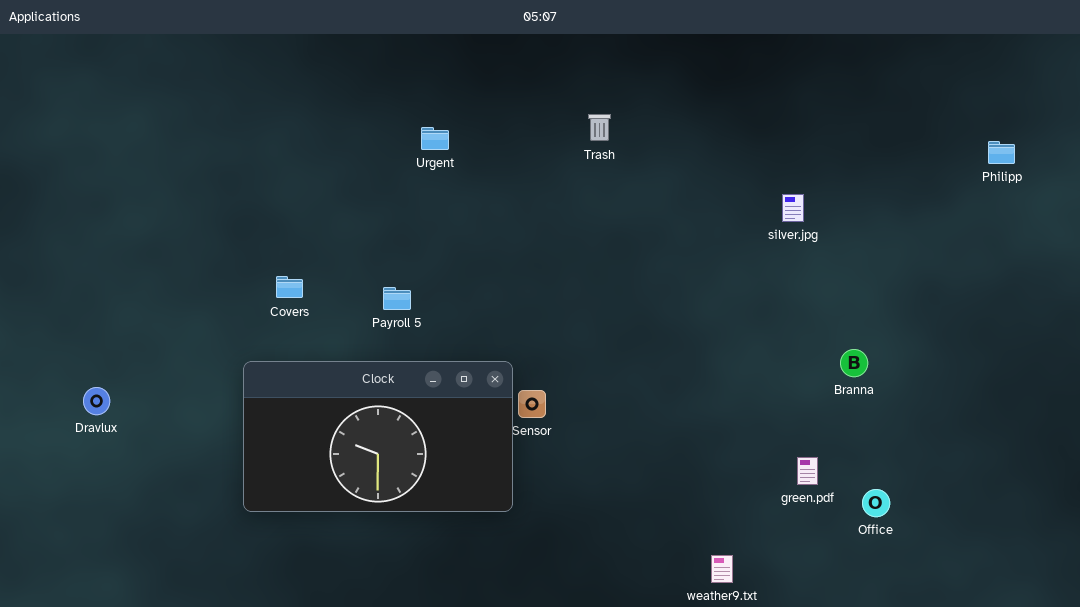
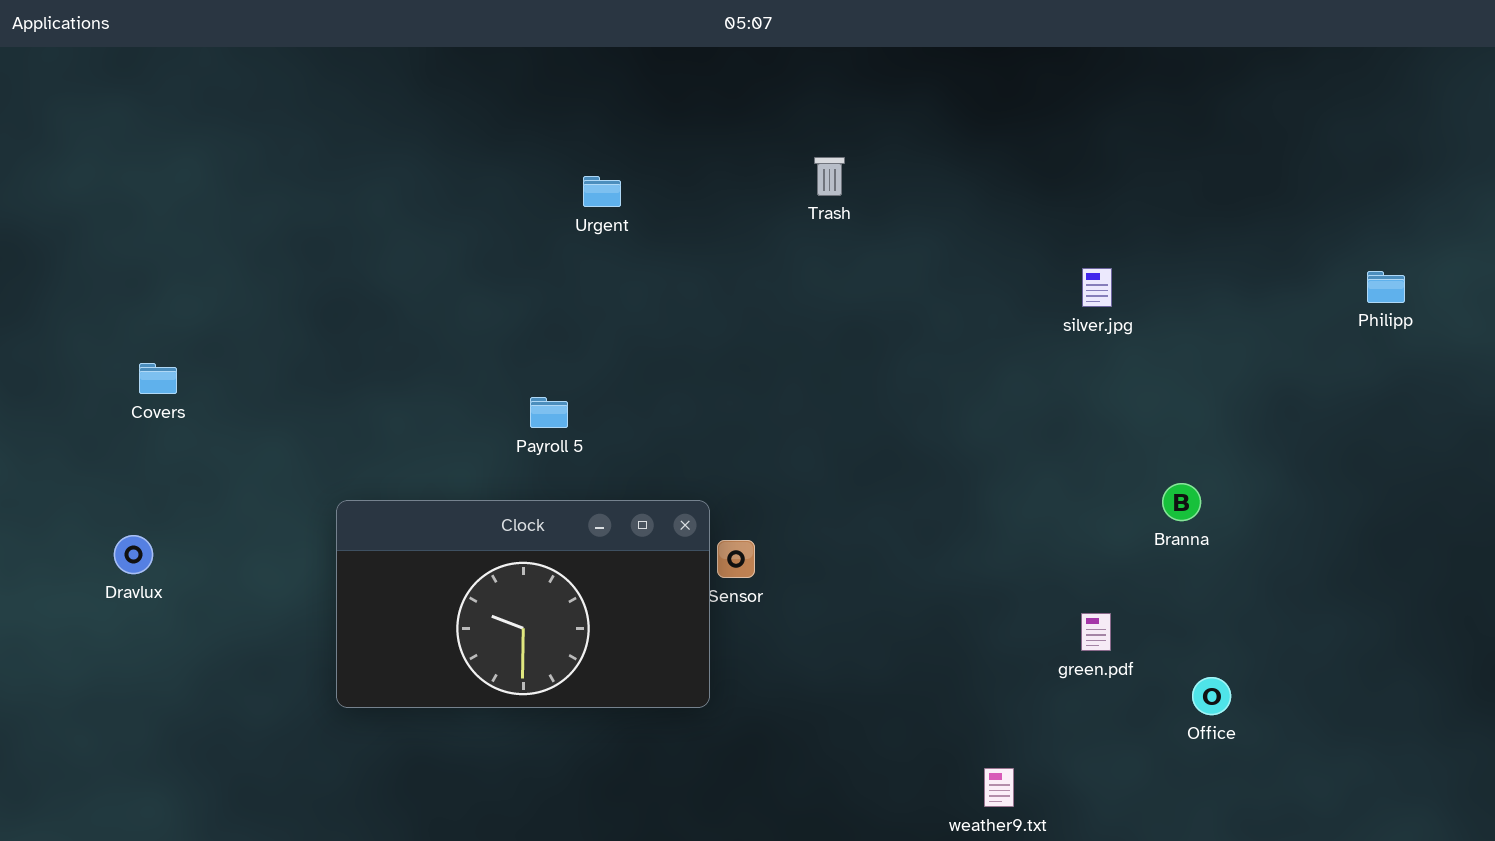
Philipp: [988,141,1015,164] -> [1367,271,1405,303], moved
Covers: [276,276,303,298] -> [139,363,177,394], moved
green.pdf: [797,457,818,485] -> [1081,613,1111,651], moved

